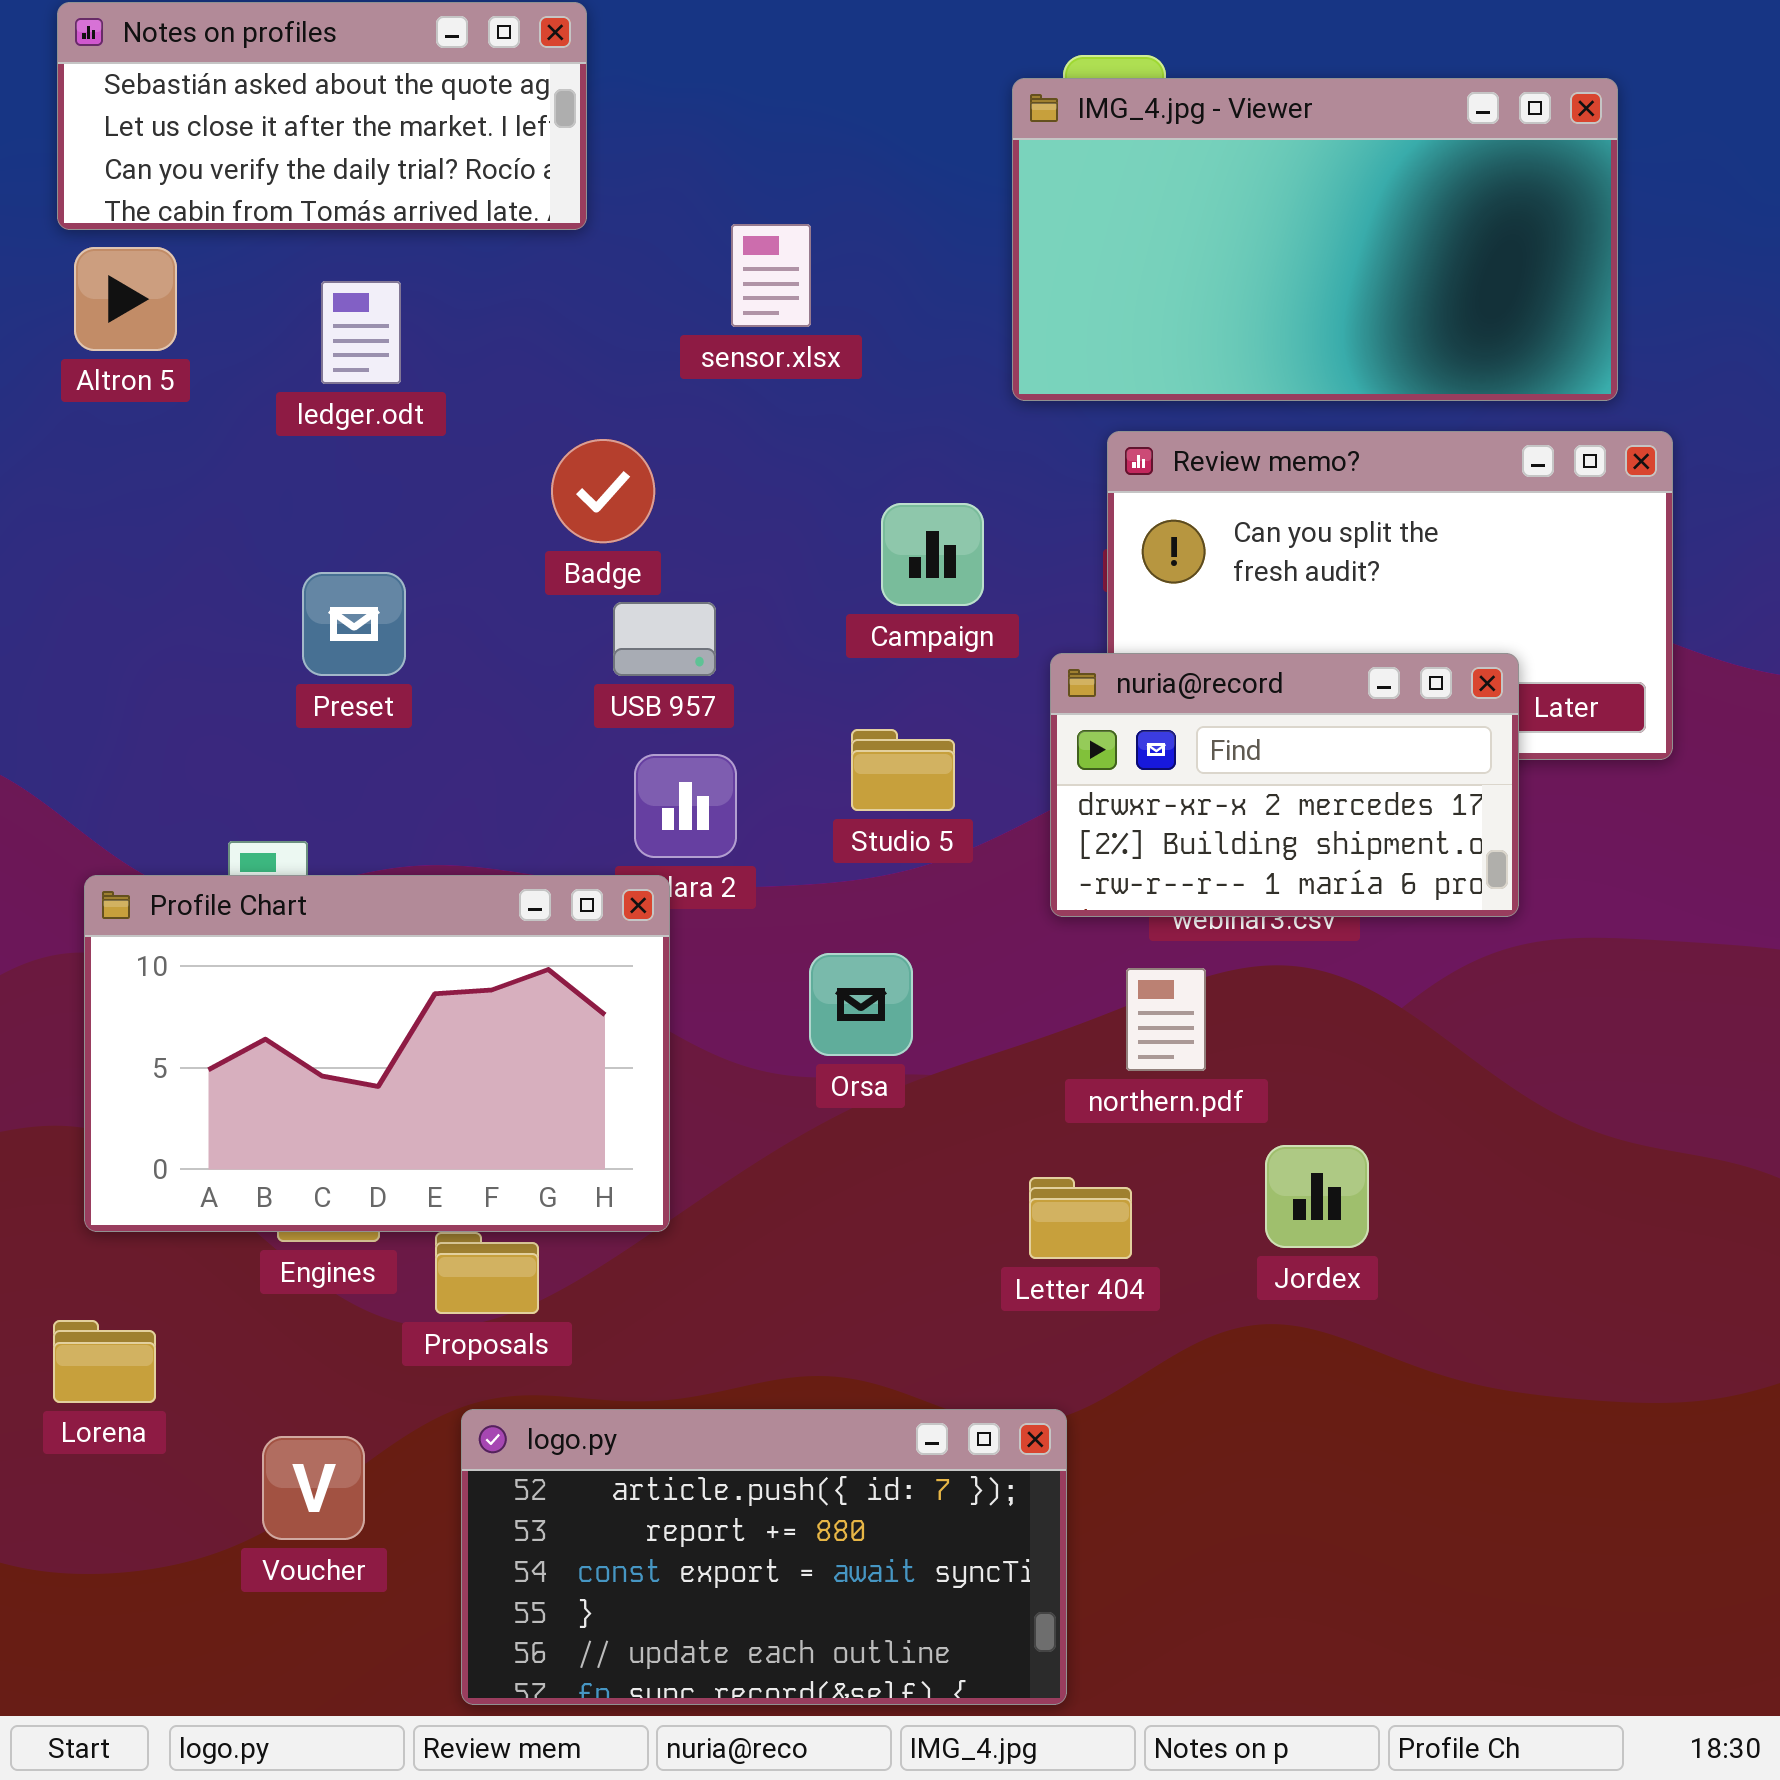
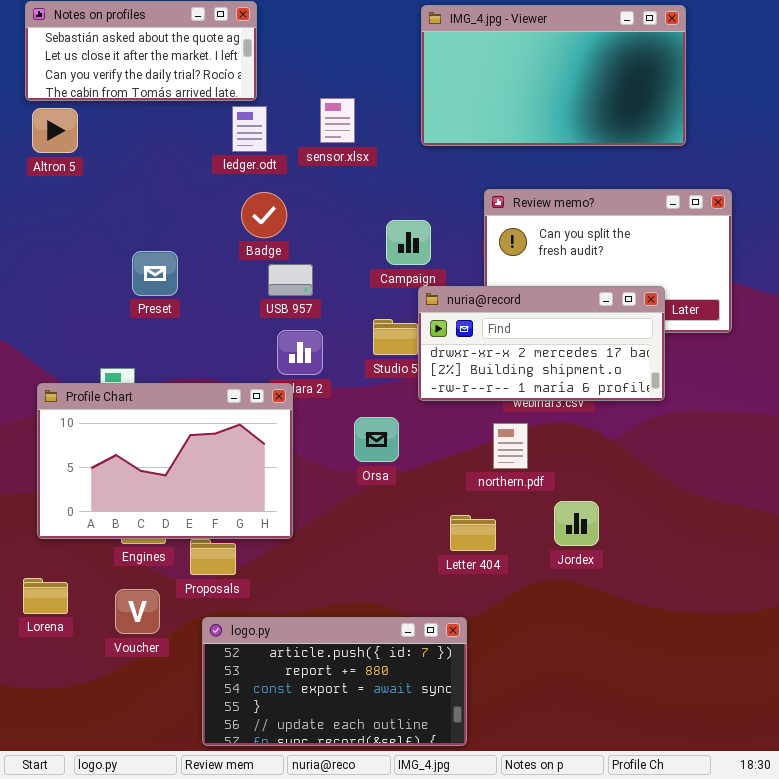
IMG_4.jpg - Viewer: [1012,78,1618,401] -> [421,5,686,146], moved
ledger.odt: [321,281,401,384] -> [232,106,267,152], moved
nuria@record: [1050,653,1519,917] -> [418,286,665,401], resized
Voucher: [262,1436,365,1540] -> [115,589,160,634], moved

